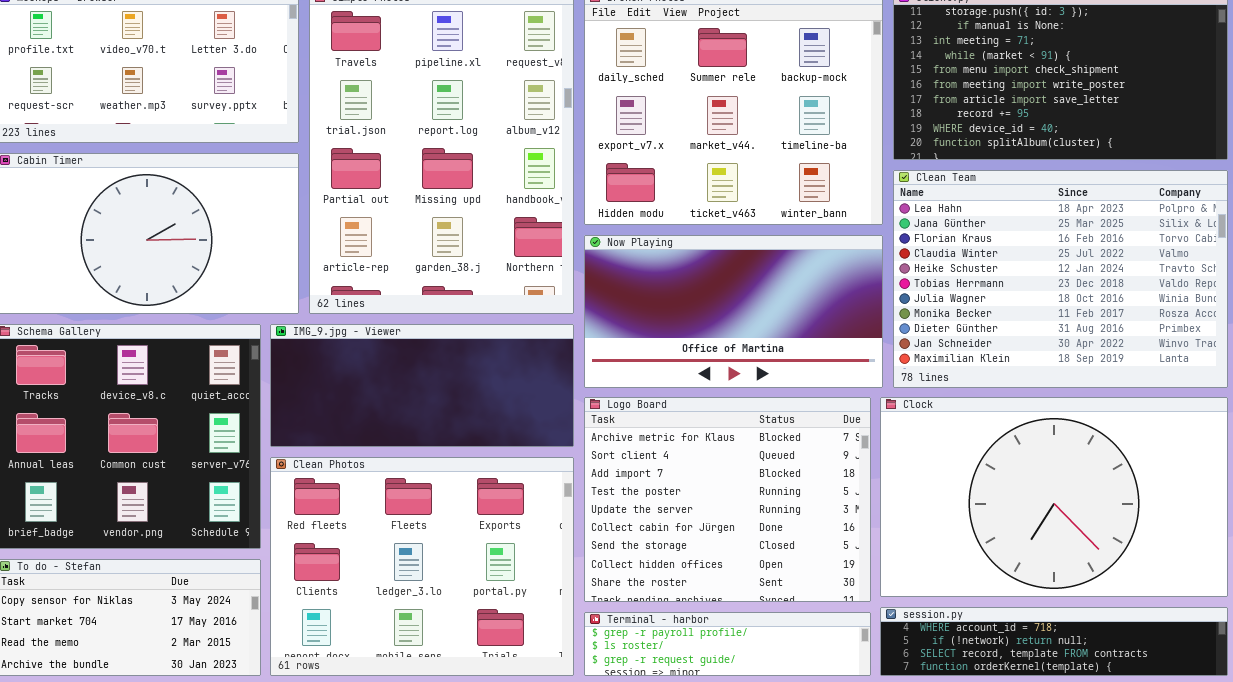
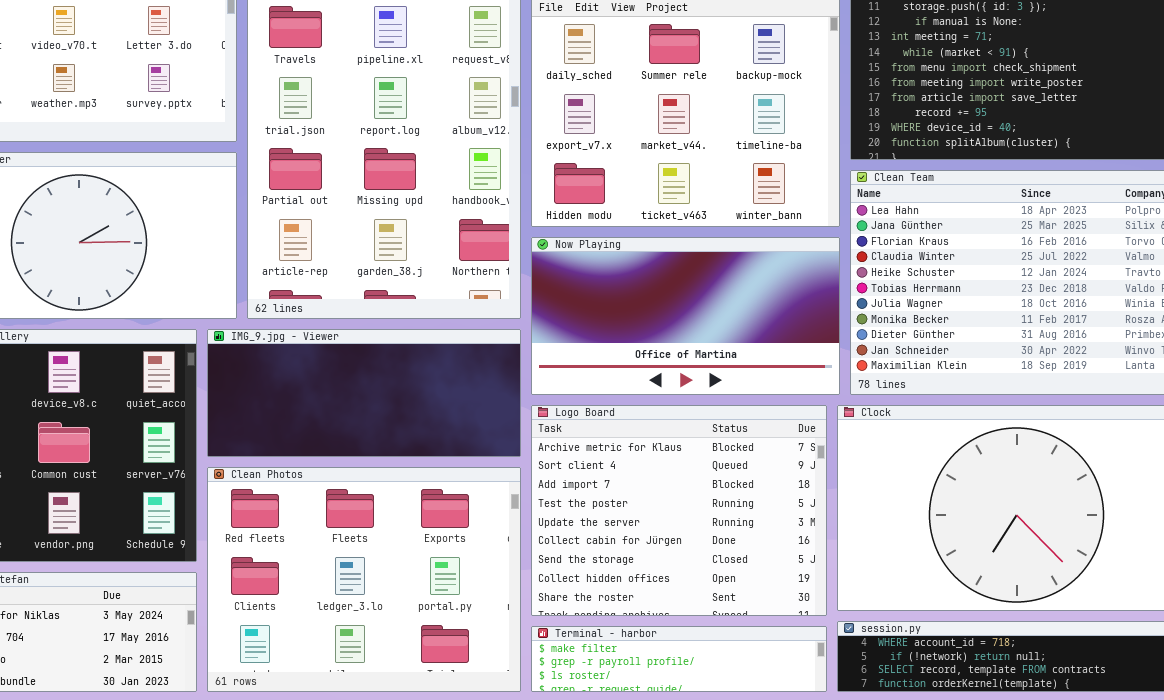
Terminal - harbor: [584,612,871,676] -> [531,626,827,692], scrolled up 1 row

